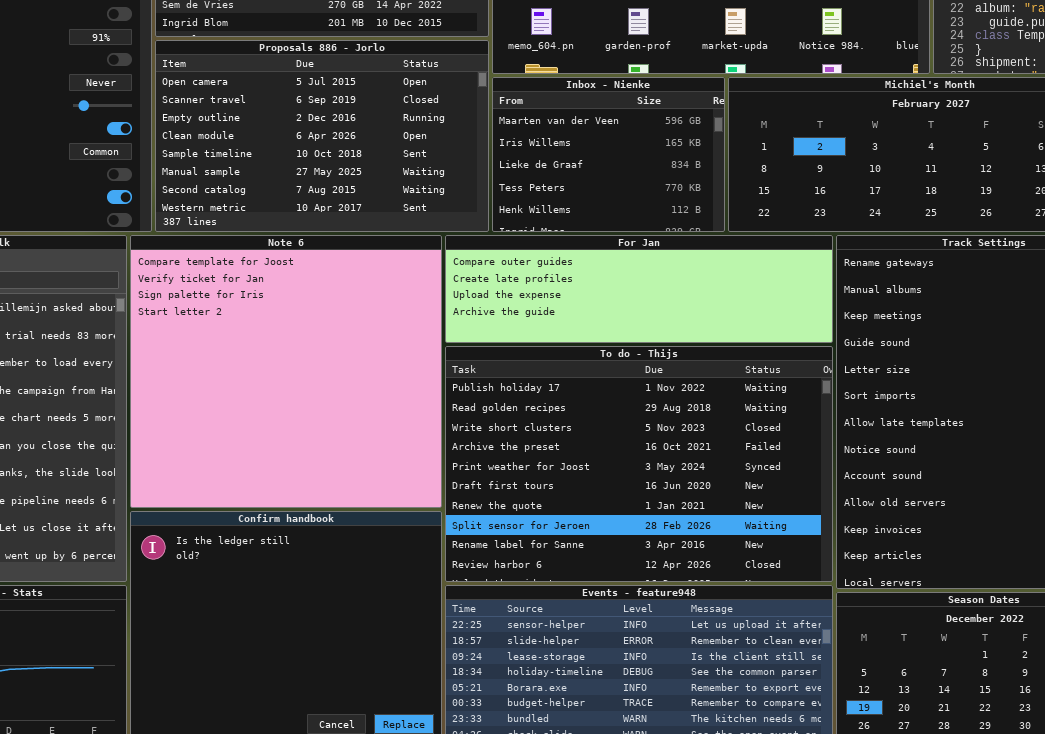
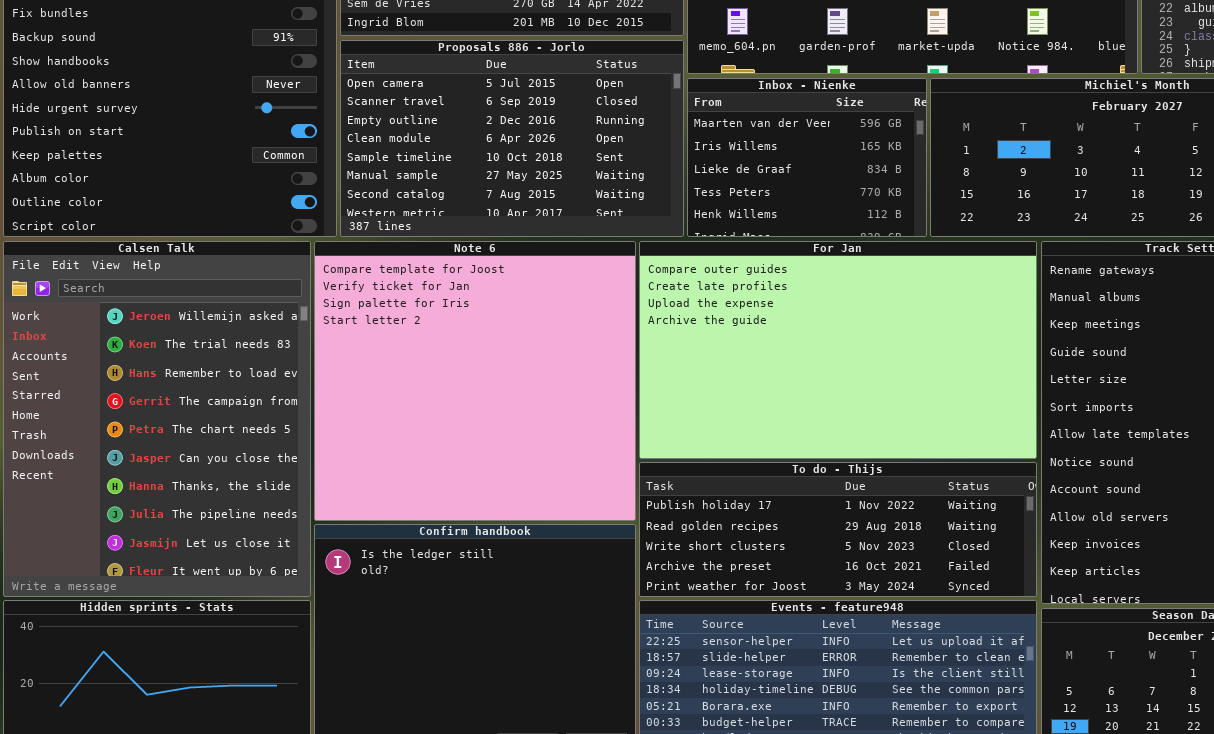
For Jan: [445,235,833,343] -> [639,241,1037,459], resized
To do - Thijs: [445,346,833,582] -> [639,462,1037,597], resized

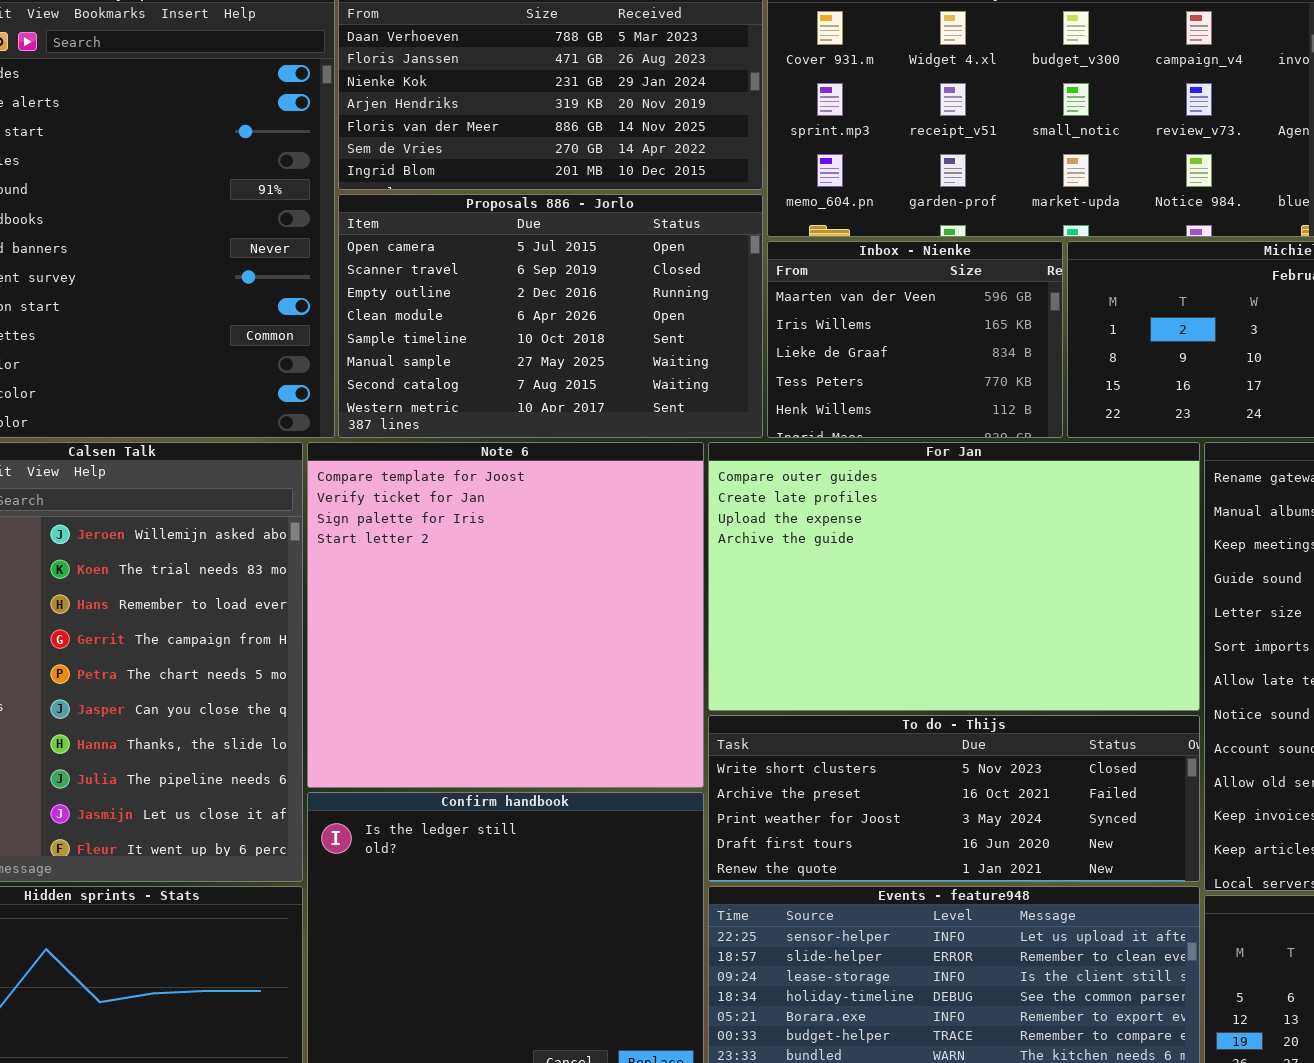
To do - Thijs: [639,462,1037,597] -> [708,715,1200,882], scrolled down 2 rows

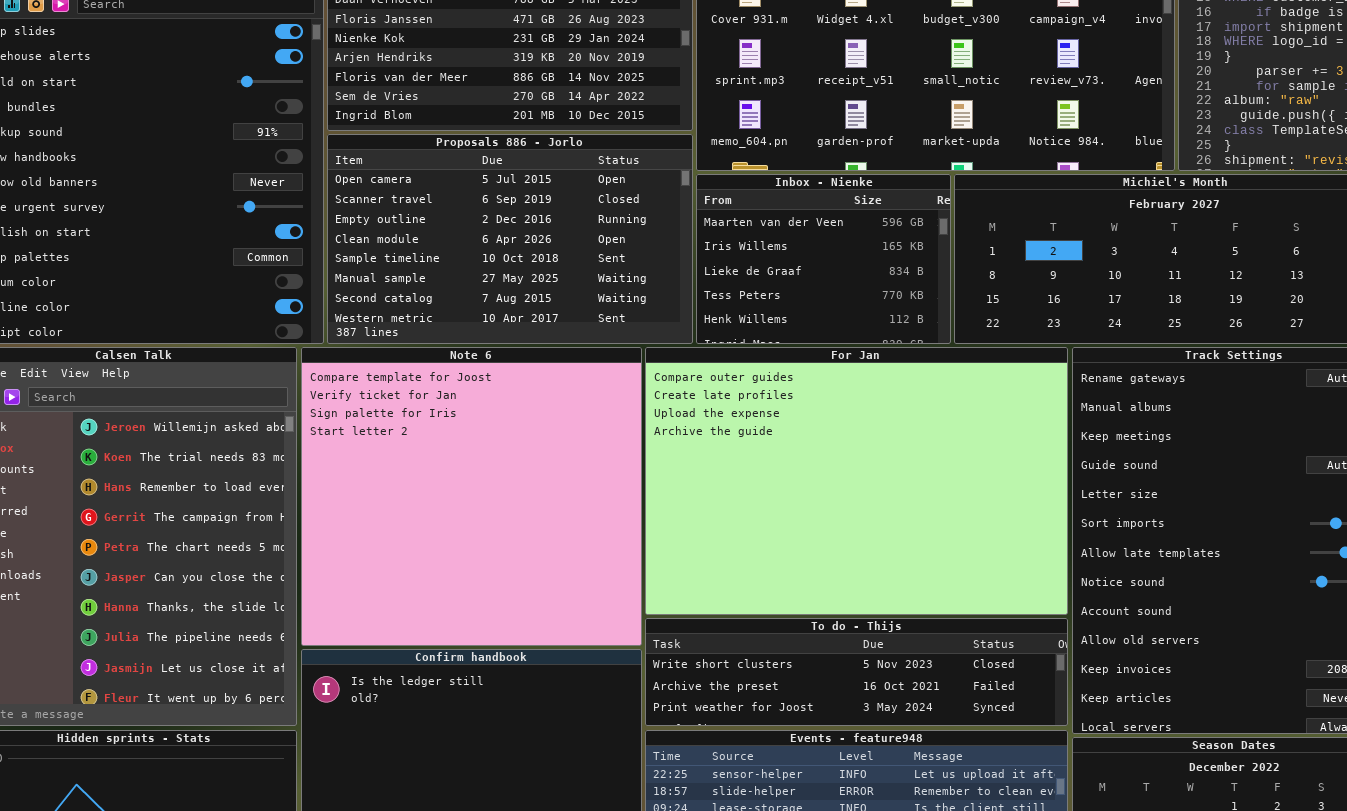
For Jan: [708,442,1200,711] -> [645,347,1068,615], resized
To do - Thijs: [708,715,1200,882] -> [645,618,1068,726], resized

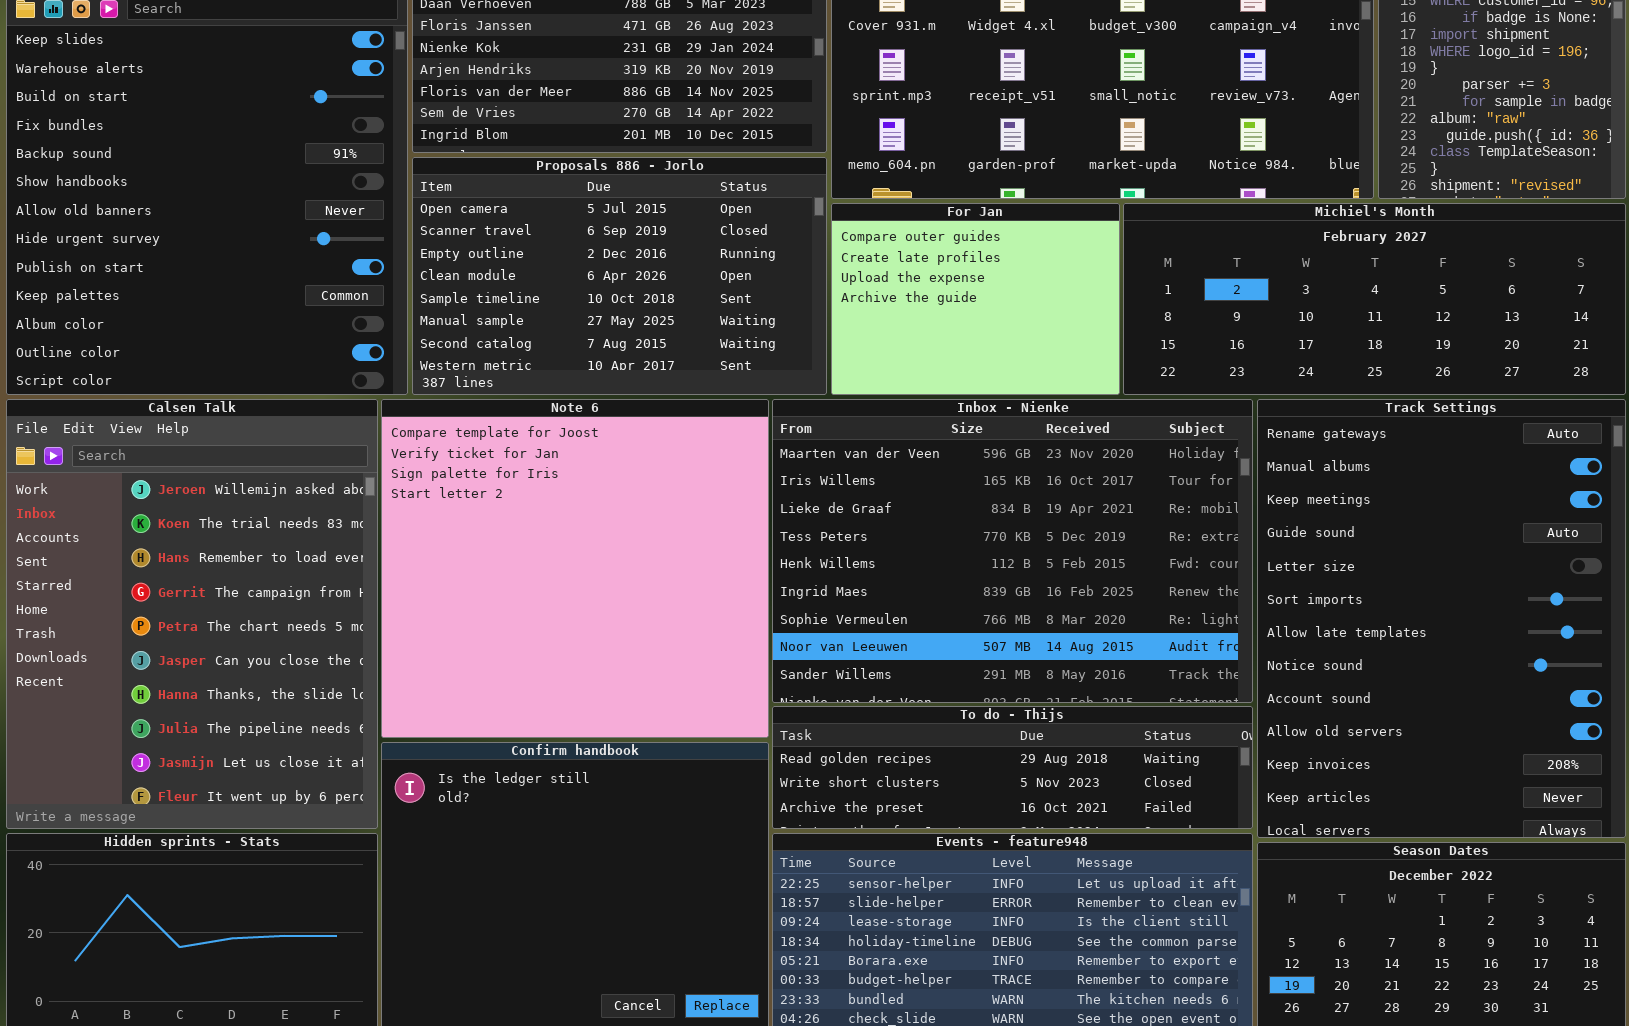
Inbox - Nienke: [696,174,951,344] -> [772,399,1253,703], moved, resized
For Jan: [645,347,1068,615] -> [831,203,1120,395], moved, resized
To do - Thijs: [645,618,1068,726] -> [772,706,1253,829], scrolled up 1 row

